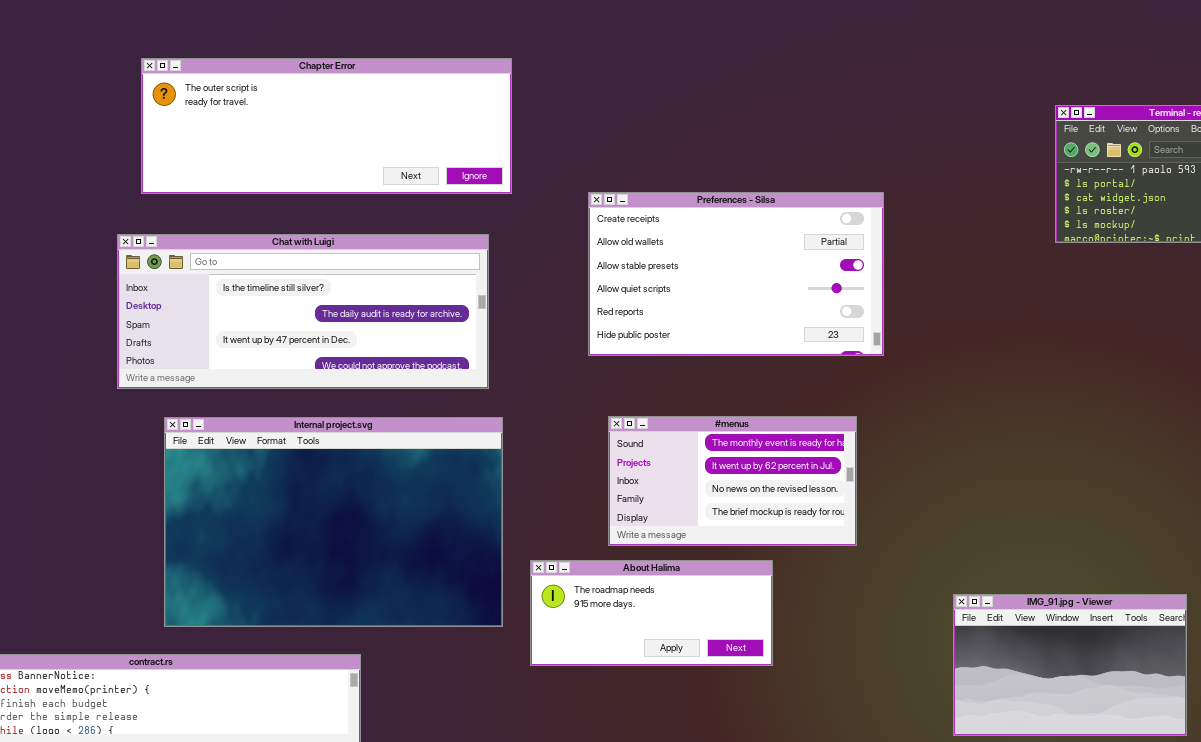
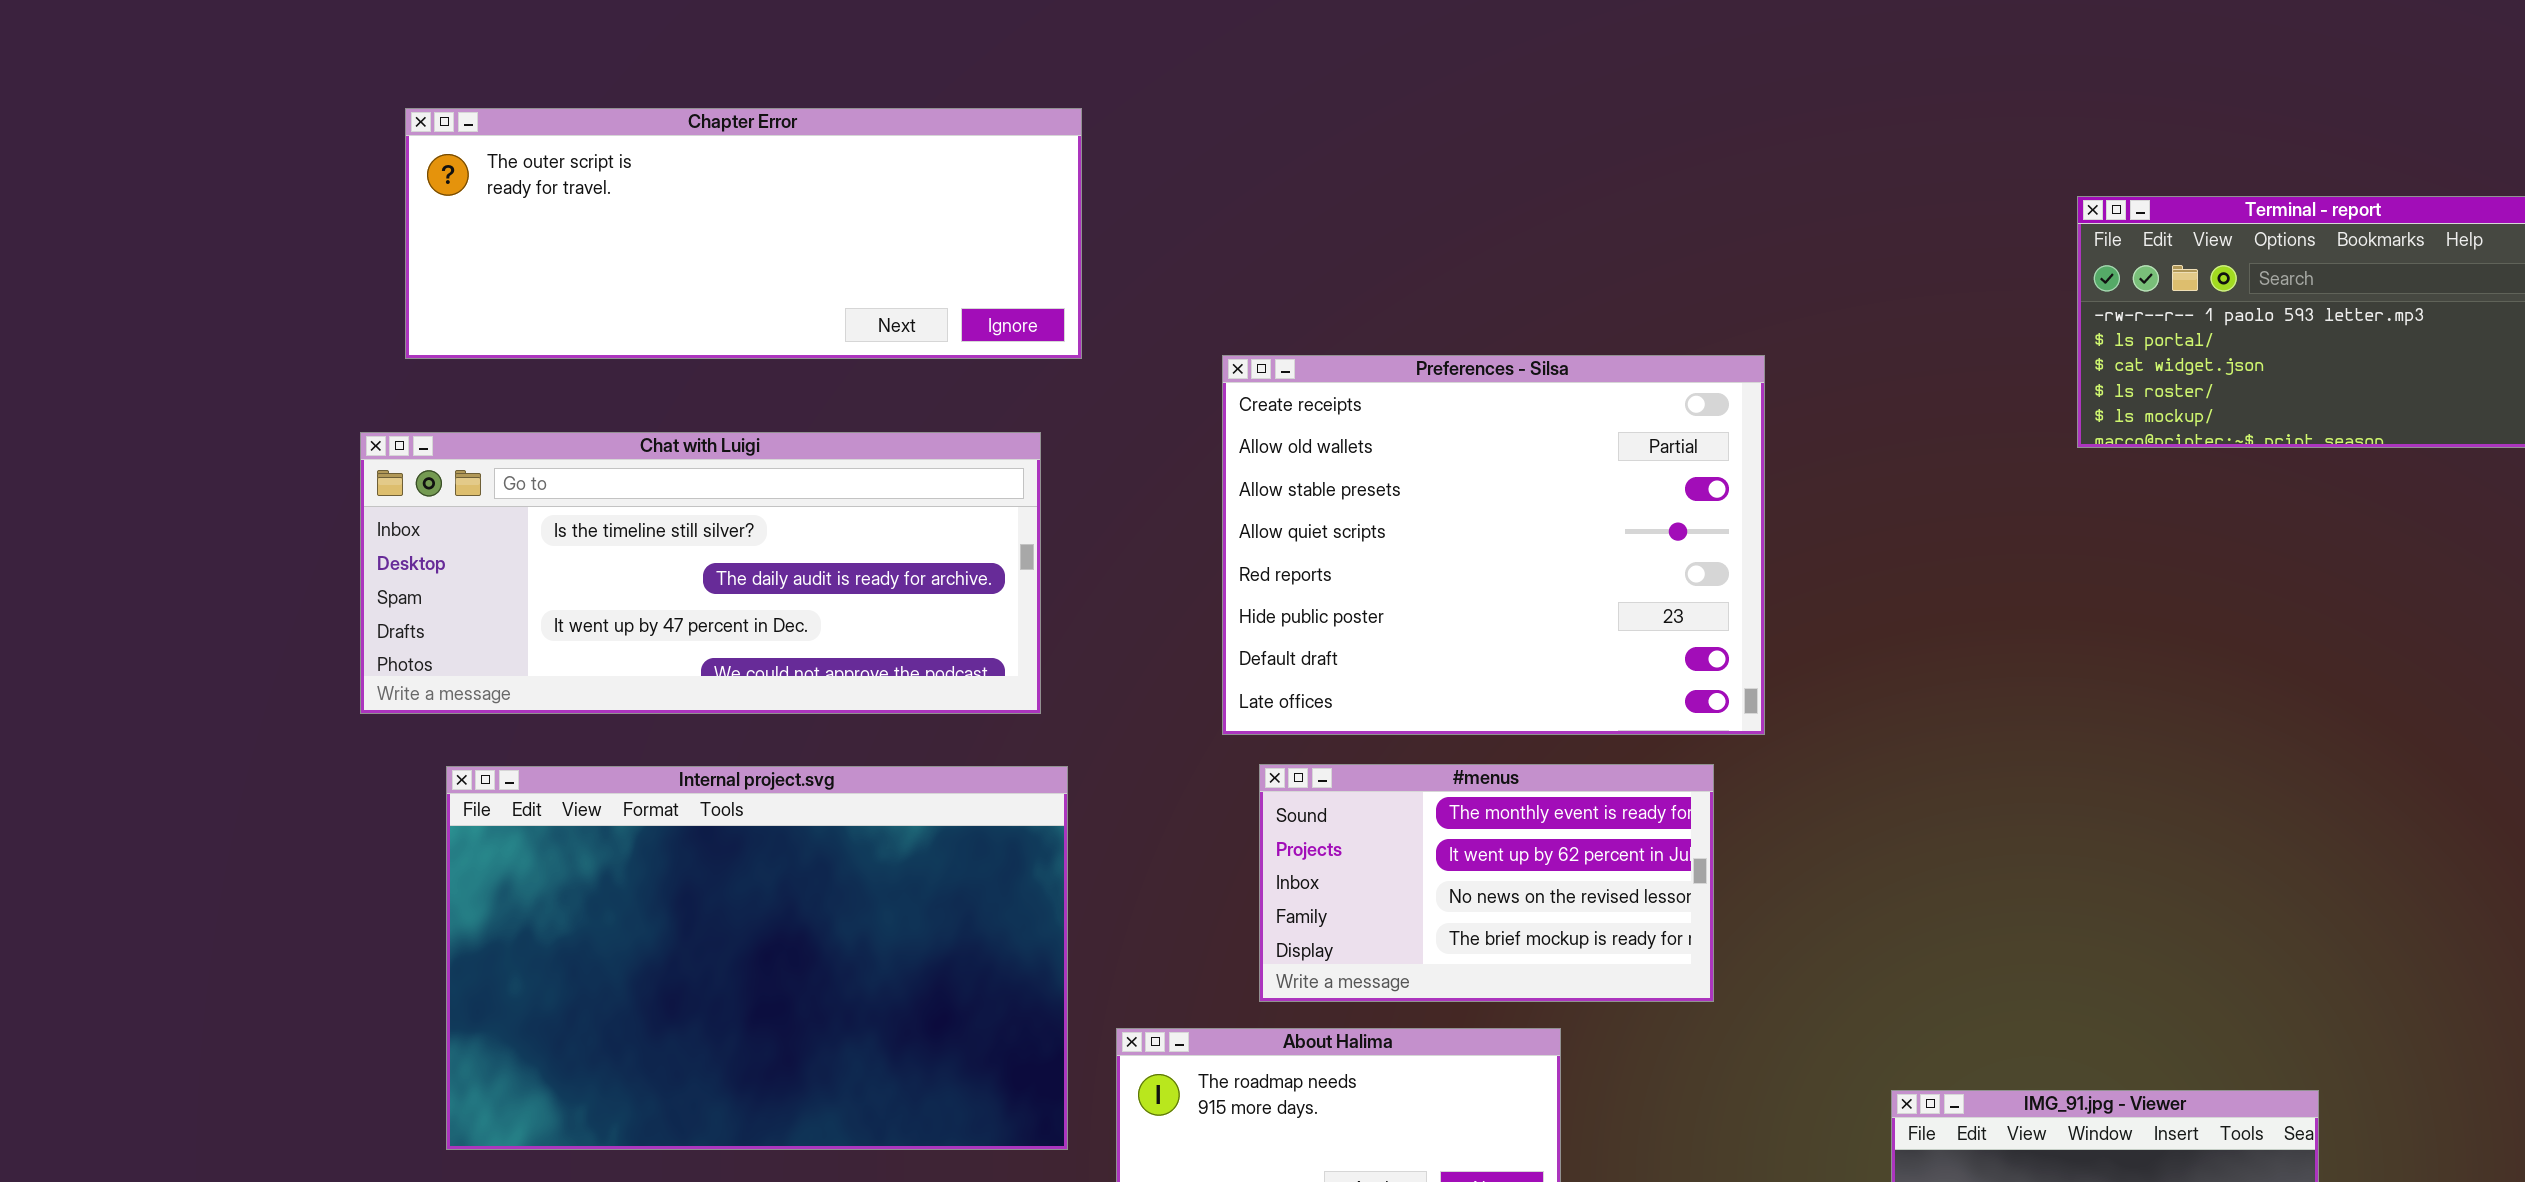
Preferences - Silsa: [588,192,884,356] -> [1222,355,1765,735], resized

